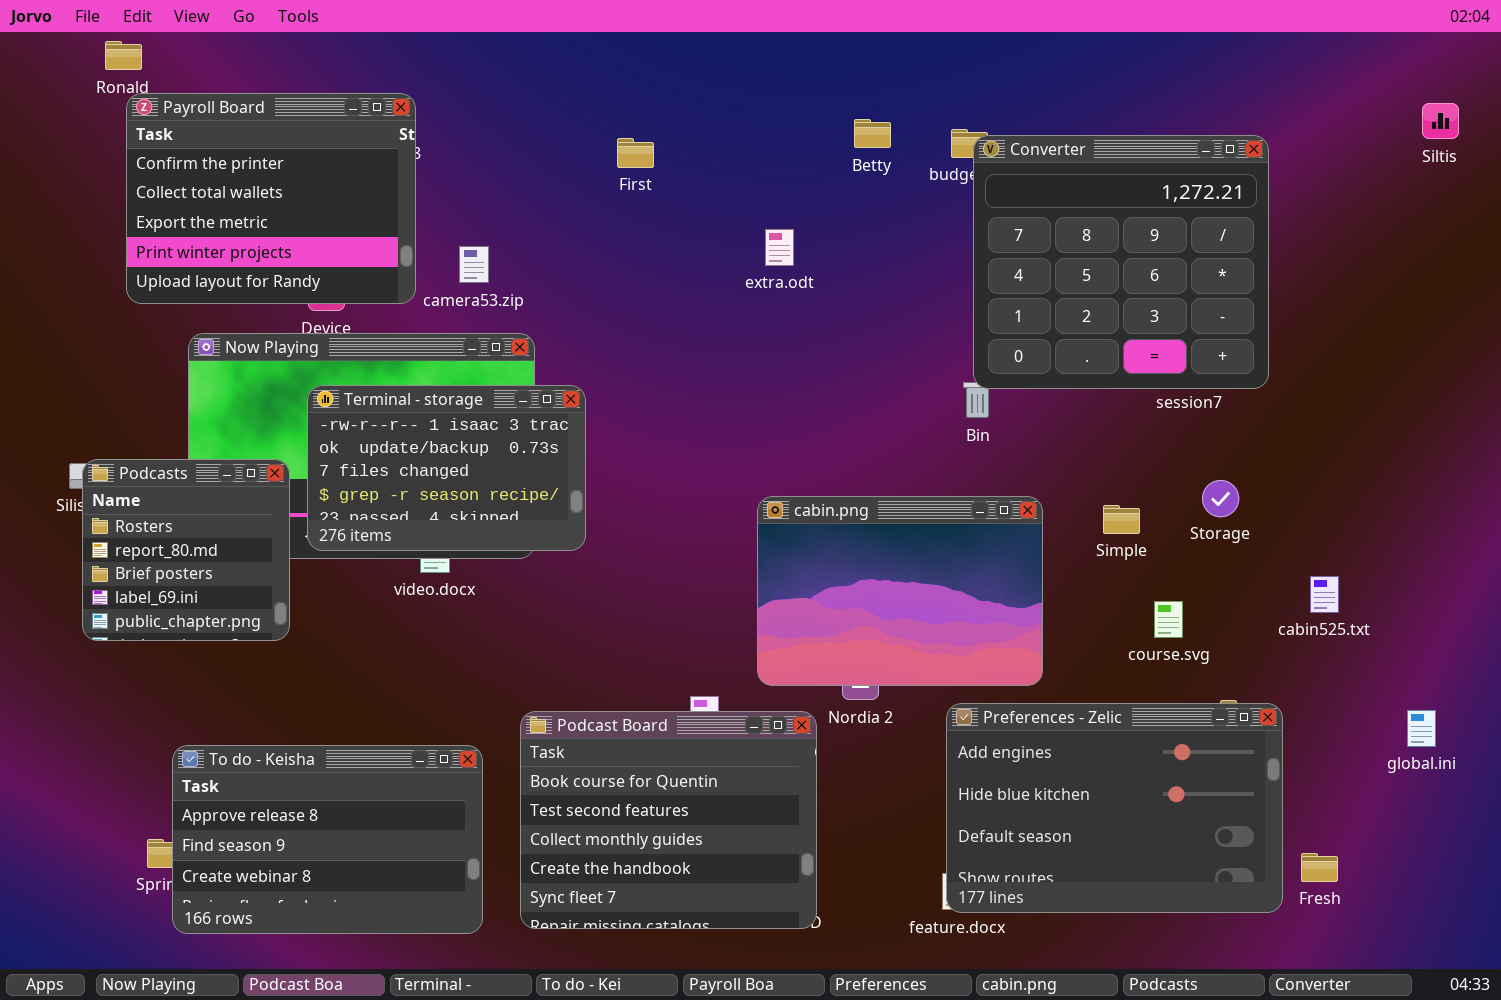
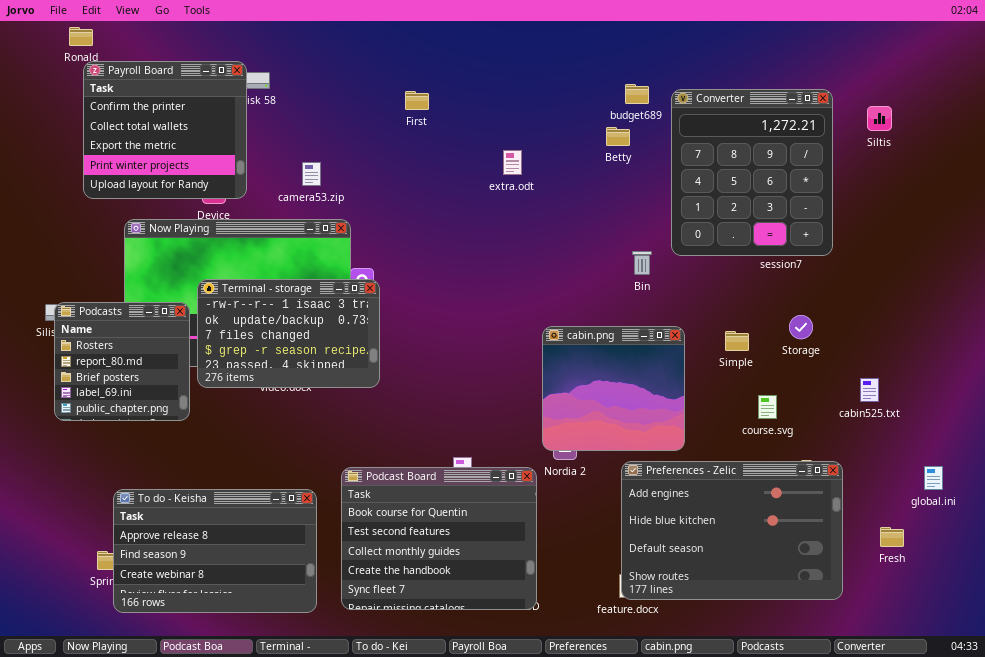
Payroll Board: [126,93,416,304] -> [83,61,247,199], resized
Siltis: [1422,103,1459,139] -> [867,106,892,131], moved
Betty: [854,119,891,148] -> [606,127,630,146], moved
Converter: [973,135,1269,389] -> [671,89,833,256], resized
Terminal - storage: [307,385,586,551] -> [197,279,380,388], moved
cabin.png: [757,496,1043,686] -> [542,326,685,451], resized
Fresh: [1301,853,1338,882] -> [880,527,904,547], moved

